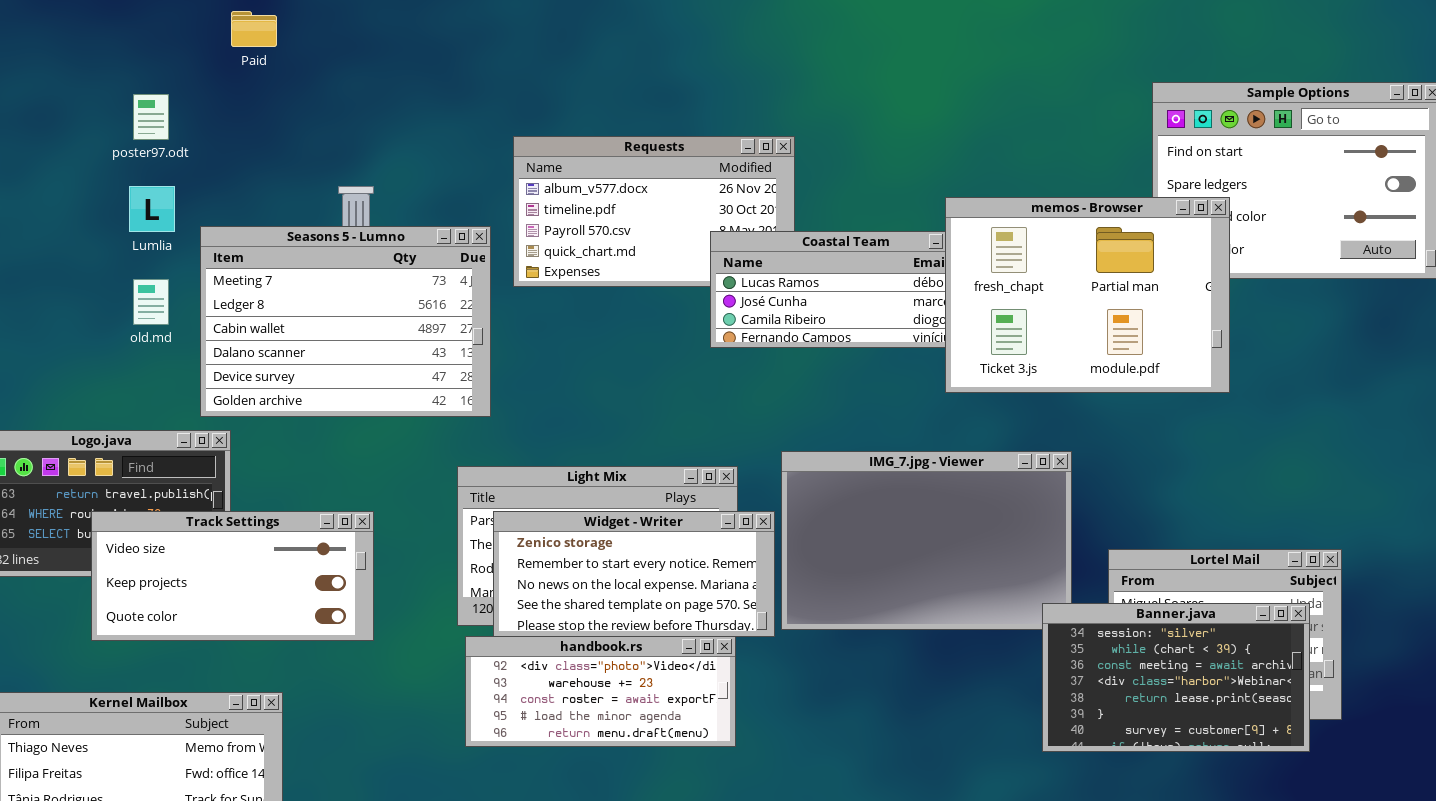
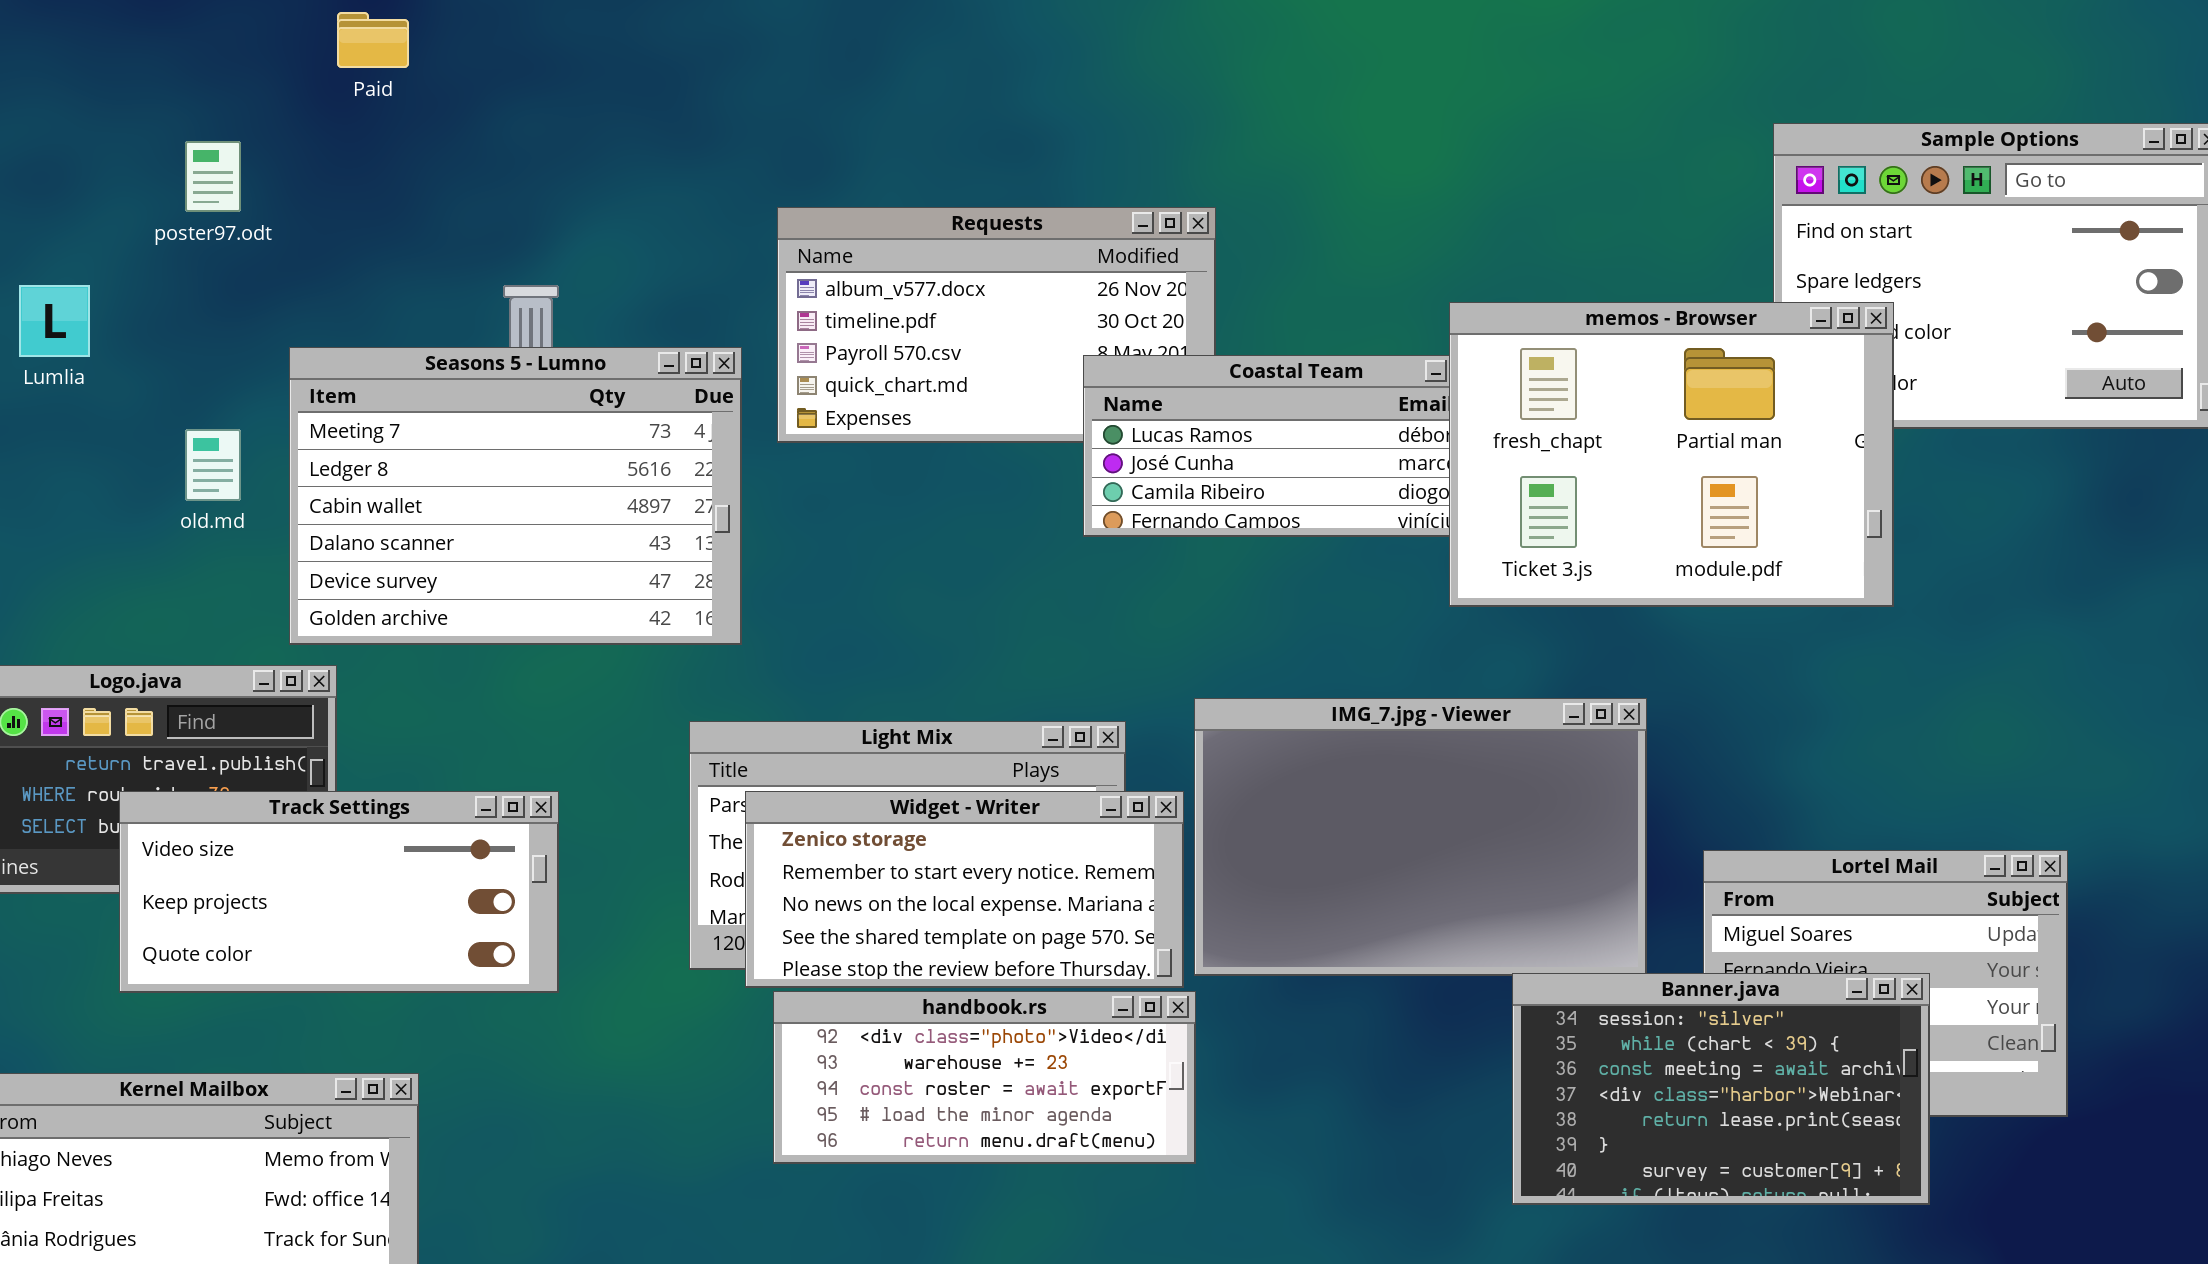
Lumlia: [129,186,175,232] -> [19,285,90,357], moved
Banner.java: [1042,603,1310,752] -> [1512,973,1930,1205], moved
handbook.rs: [465,636,736,747] -> [773,991,1196,1164], moved

